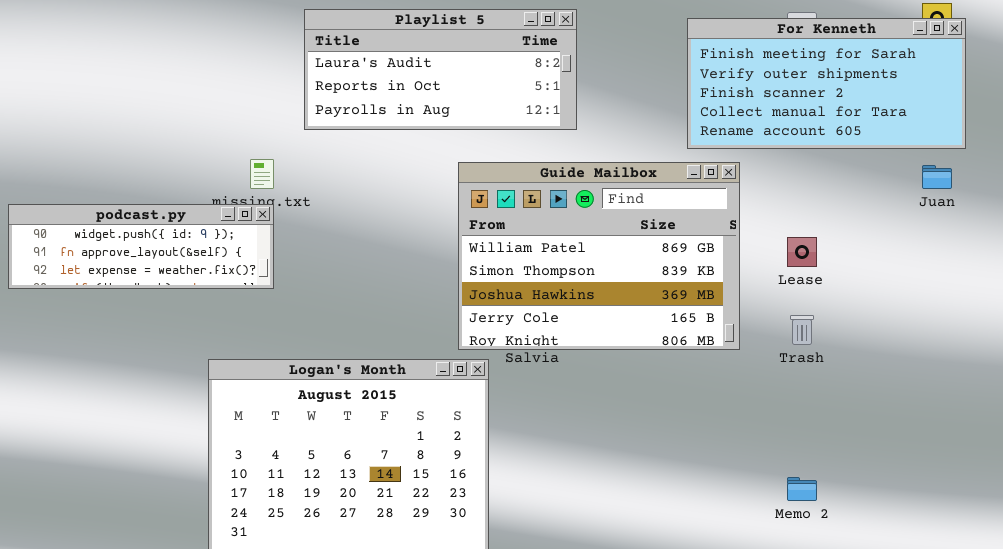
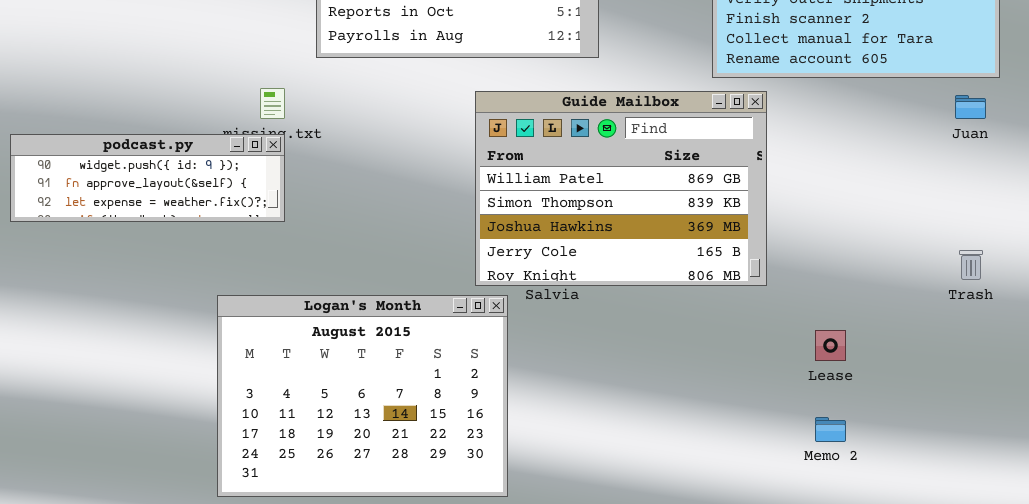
Lease: [787,237,817,267] -> [815,330,846,361], moved
Trash: [790,315,814,345] -> [959,250,983,280], moved

